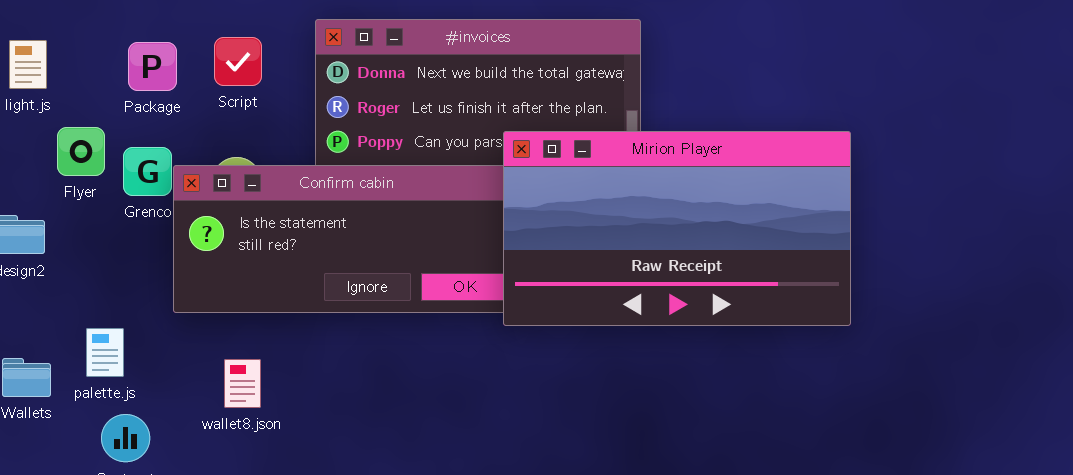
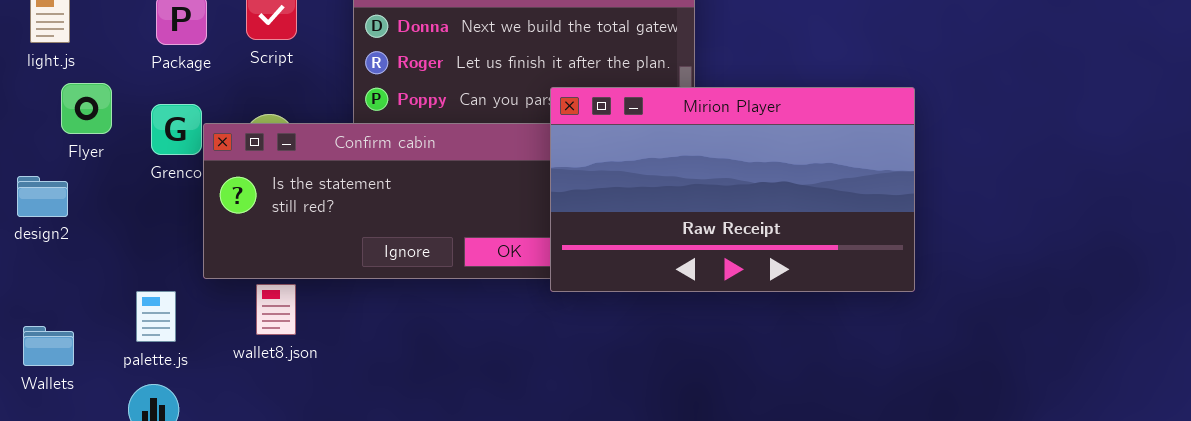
Flyer: [57,127,105,176] -> [61,83,112,134], moved
palette.js: [86,328,124,377] -> [136,291,176,342], moved
wallet8.json: [224,359,261,408] -> [256,284,296,335], moved

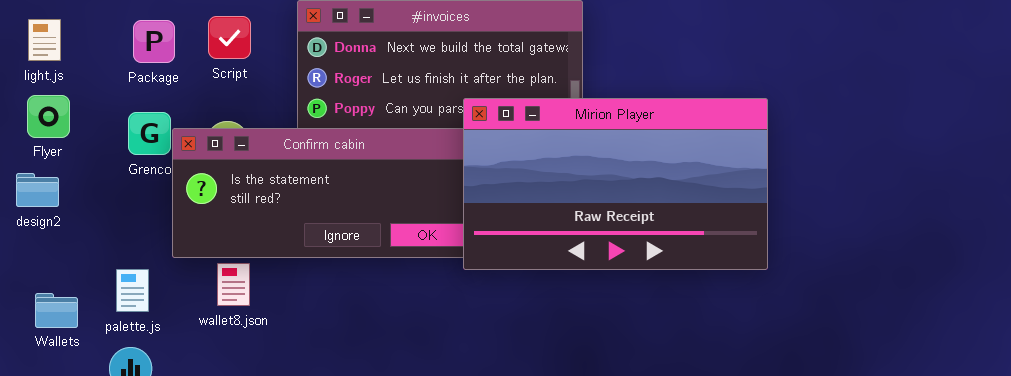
Flyer: [61,83,112,134] -> [27,95,70,138], moved
Wallets: [23,326,74,366] -> [35,293,78,328], moved

